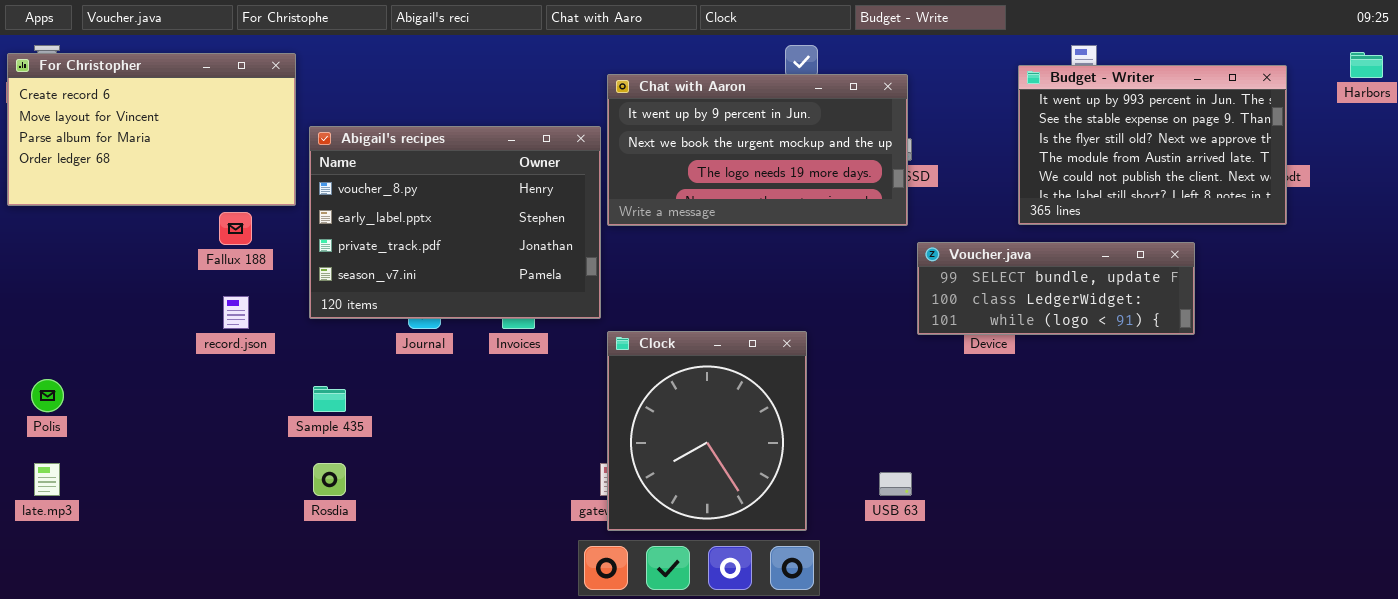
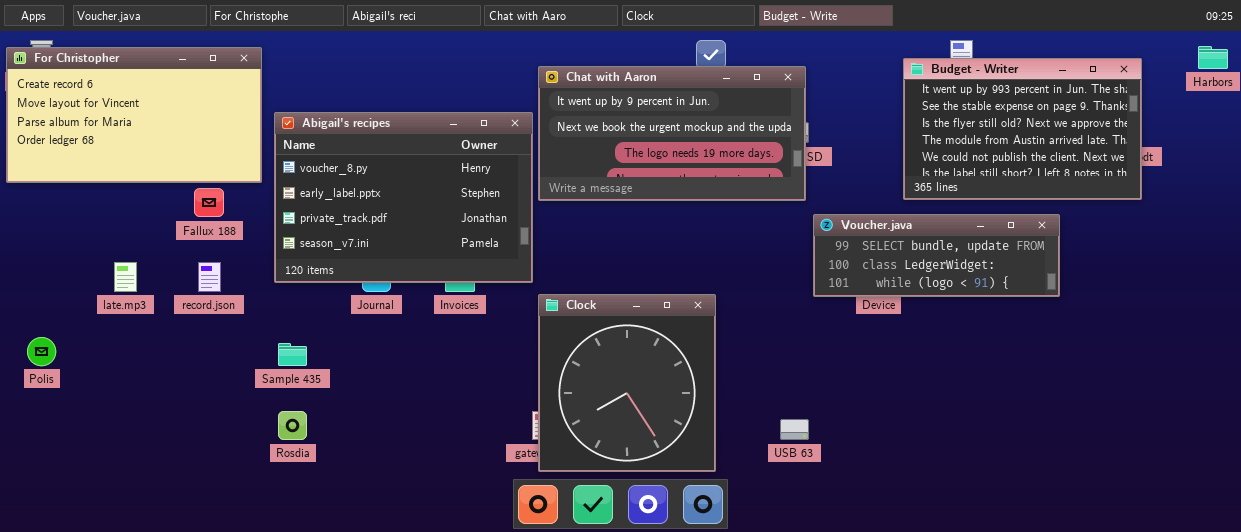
late.mp3: [34,463,60,496] -> [114,262,137,292], moved

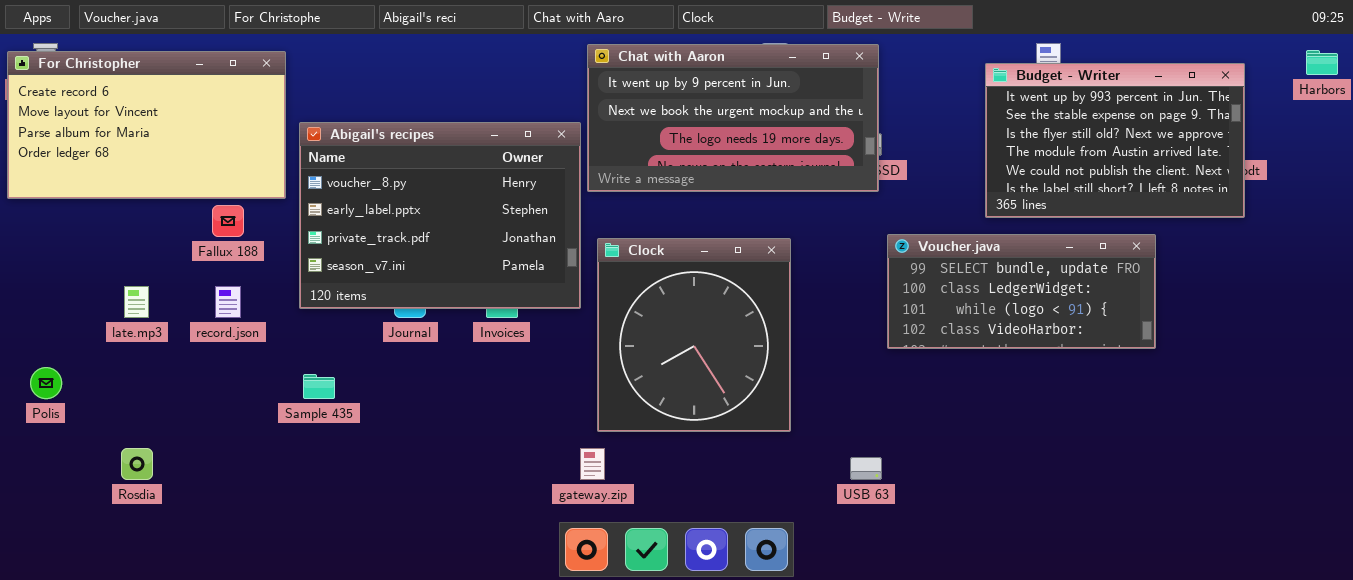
Chat with Aaron: [538,66,806,201] -> [587,44,879,192], moved
Voucher.java: [813,214,1060,297] -> [887,234,1156,349], resized
Clock: [538,294,716,472] -> [597,238,791,432], moved
Rosdia: [278,411,307,440] -> [121,448,153,480], moved

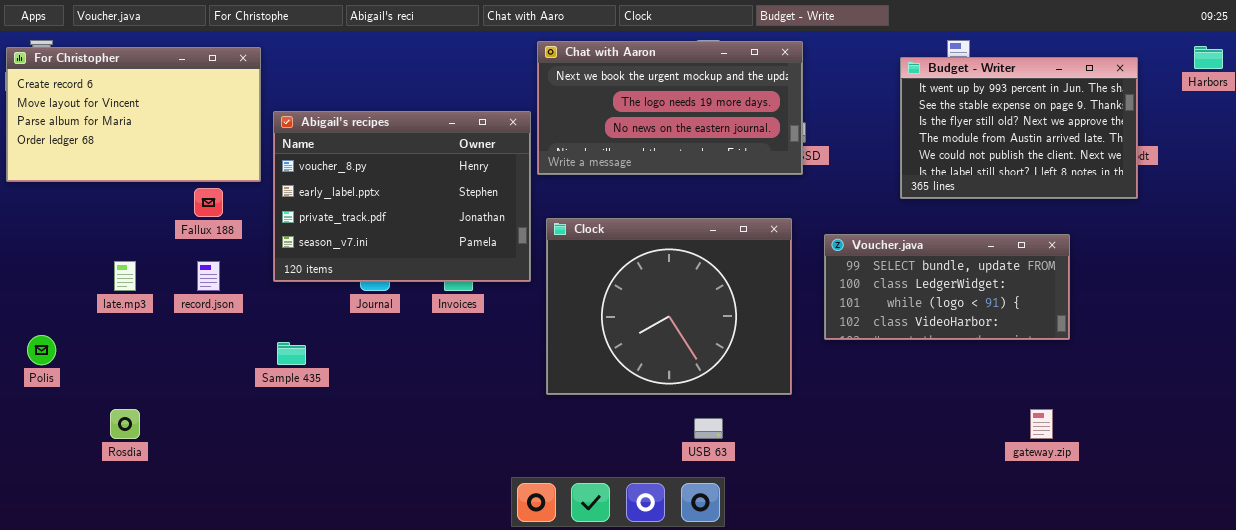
Chat with Aaron: [587,44,879,192] -> [537,41,803,175], scrolled down 1 row
Voucher.java: [887,234,1156,349] -> [824,234,1070,340], moved
Clock: [597,238,791,432] -> [546,218,792,395], resized
gateway.zip: [580,448,605,480] -> [1030,409,1053,439], moved
USB 63: [850,457,882,480] -> [694,418,723,439], moved

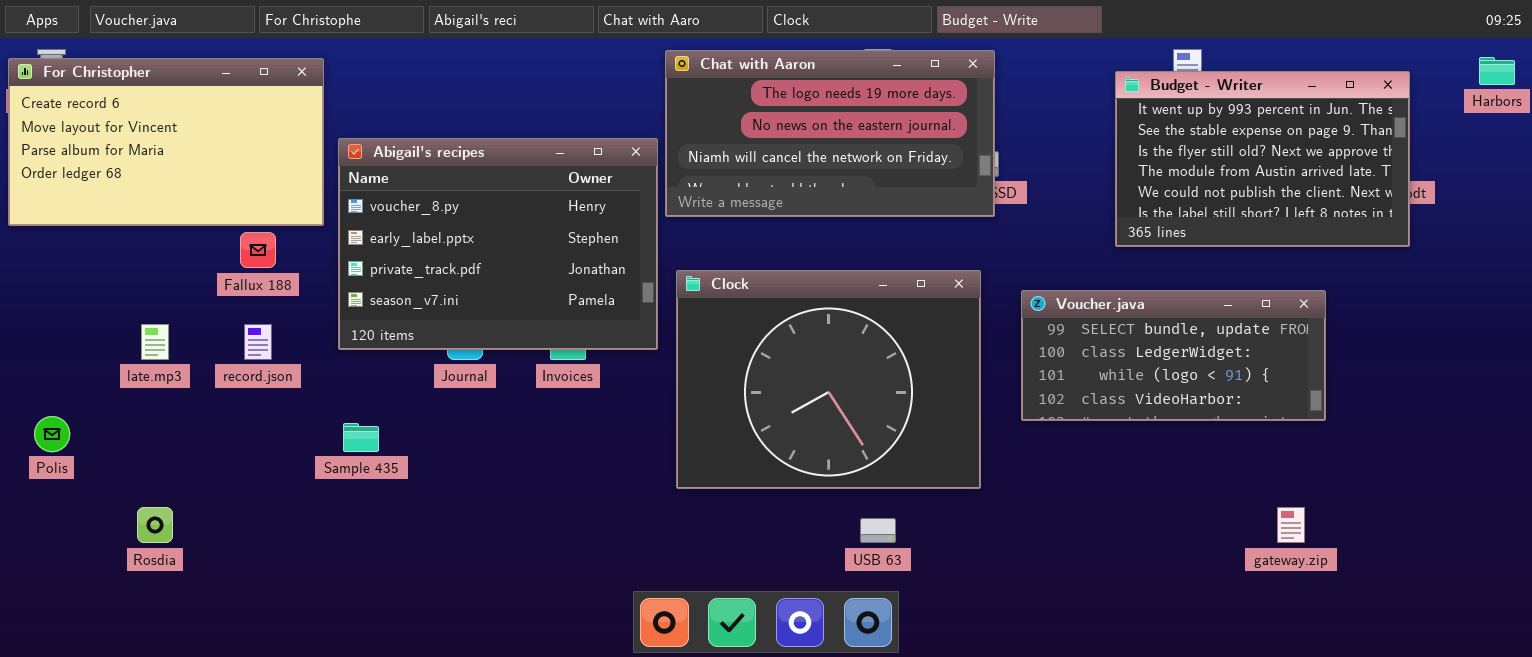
Chat with Aaron: [537,41,803,175] -> [665,50,995,217], scrolled down 1 row

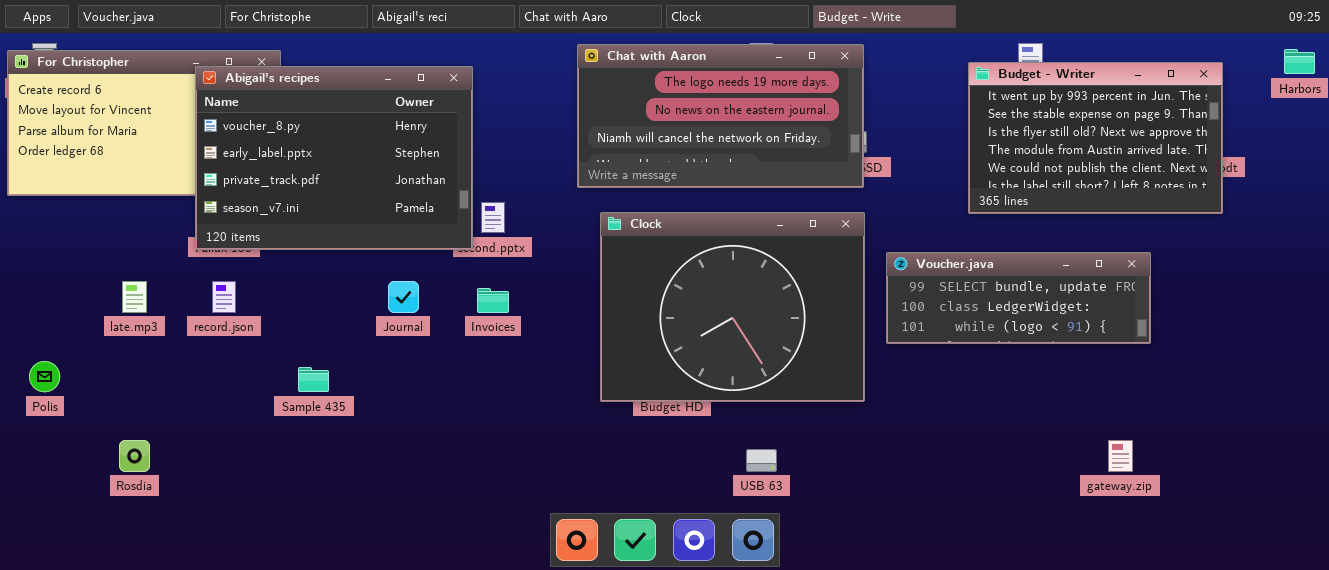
Abigail's recipes: [338,138,658,350] -> [195,66,473,250], moved
Clock: [676,270,981,489] -> [600,212,865,402], moved
Voucher.java: [1021,290,1326,421] -> [886,252,1151,344], resized

